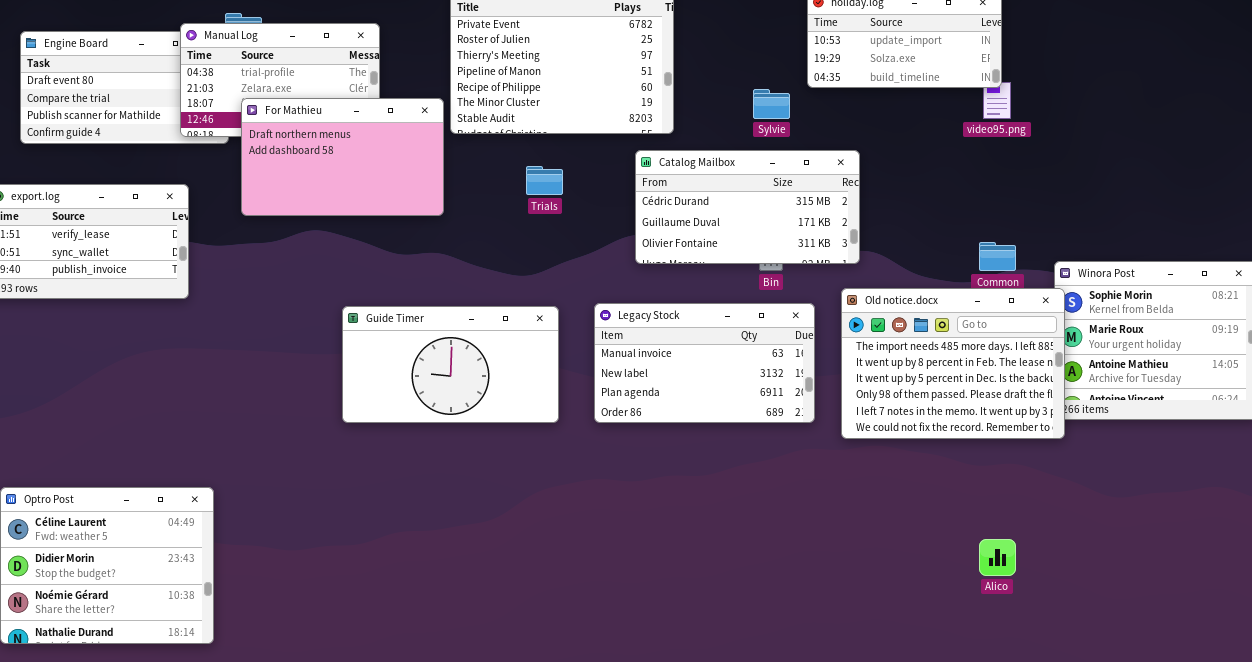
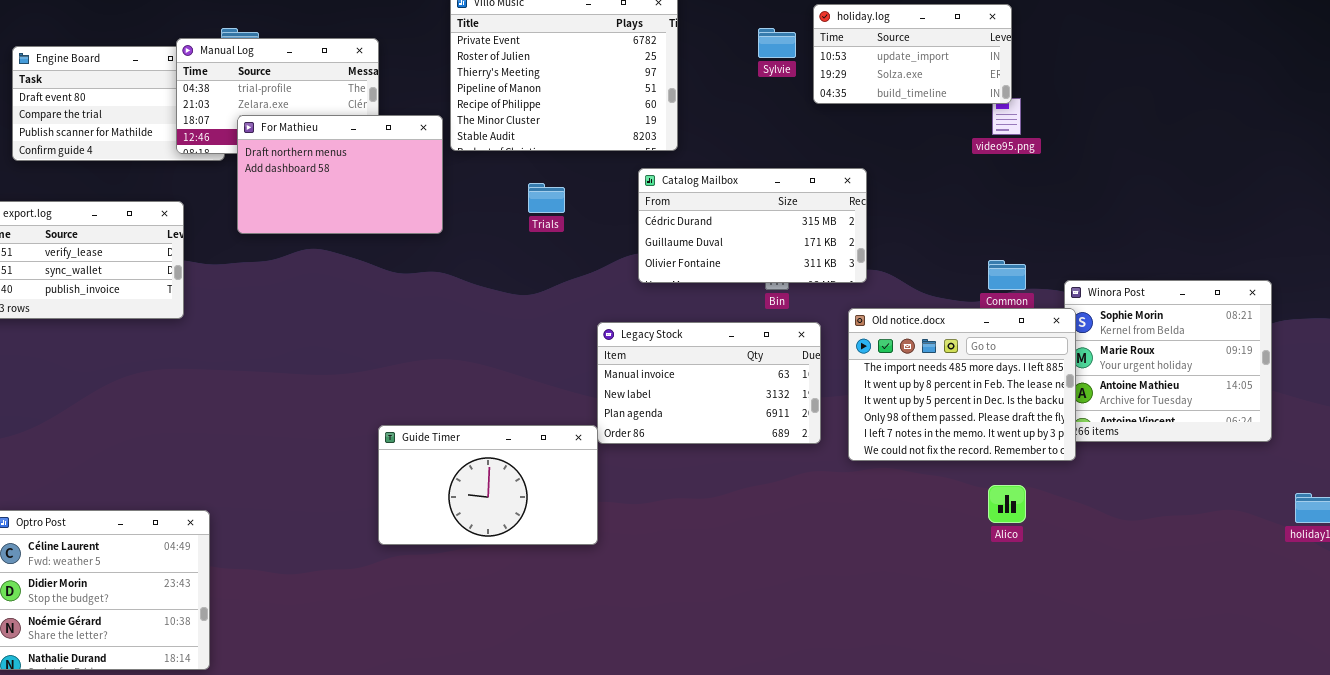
Sylvie: [753,89,790,119] -> [758,28,796,58], moved
Guide Timer: [342,306,559,423] -> [378,425,598,545], moved
Alico: [979,539,1016,576] -> [988,485,1026,523], moved

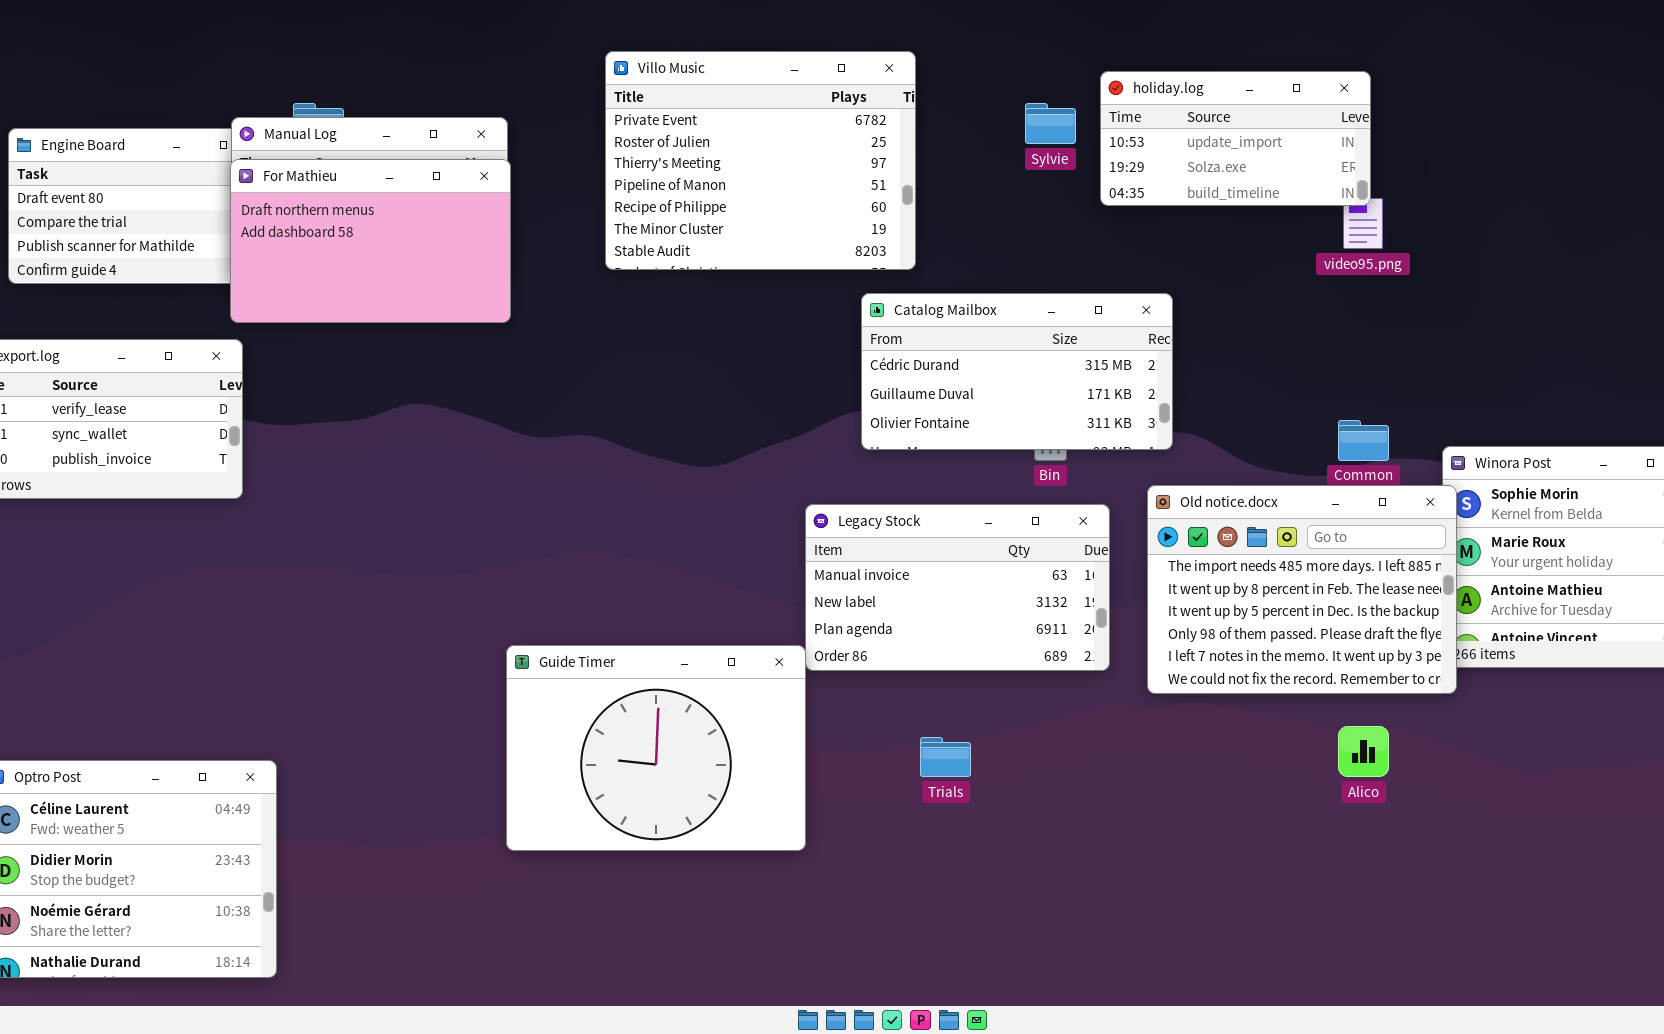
For Mathieu: [237,115,443,234] -> [230,159,511,323], moved
Trials: [528,183,565,213] -> [920,737,971,777], moved
Guide Timer: [378,425,598,545] -> [506,645,806,851], resized

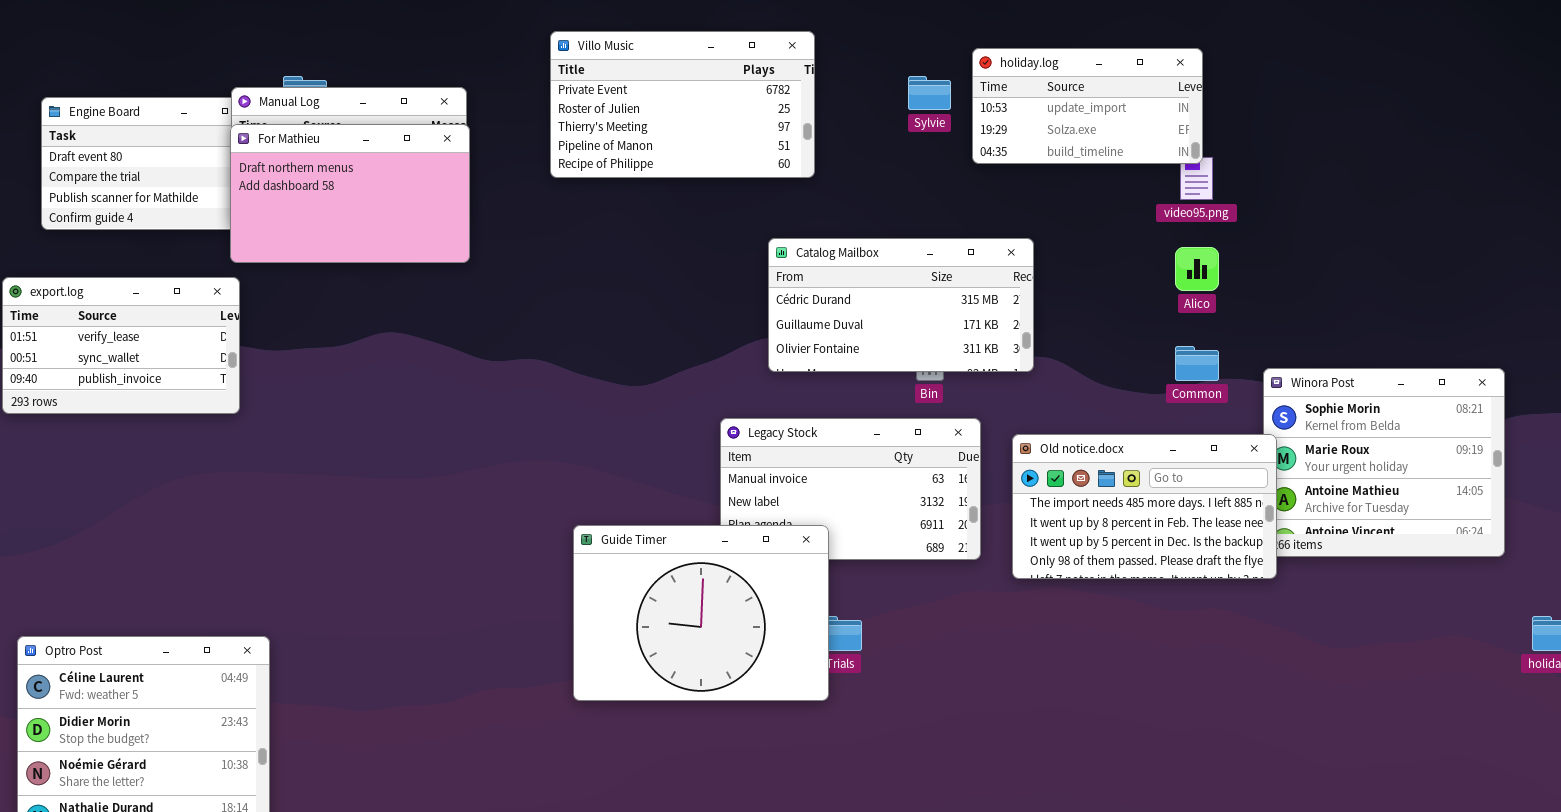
Villo Music: [605,51,916,270] -> [550,31,815,178], resized
Old notice.docx: [1147,485,1457,694] -> [1012,434,1277,579], resized
Guide Timer: [506,645,806,851] -> [573,525,829,701], moved
Alico: [1338,726,1389,777] -> [1175,247,1219,291], moved

